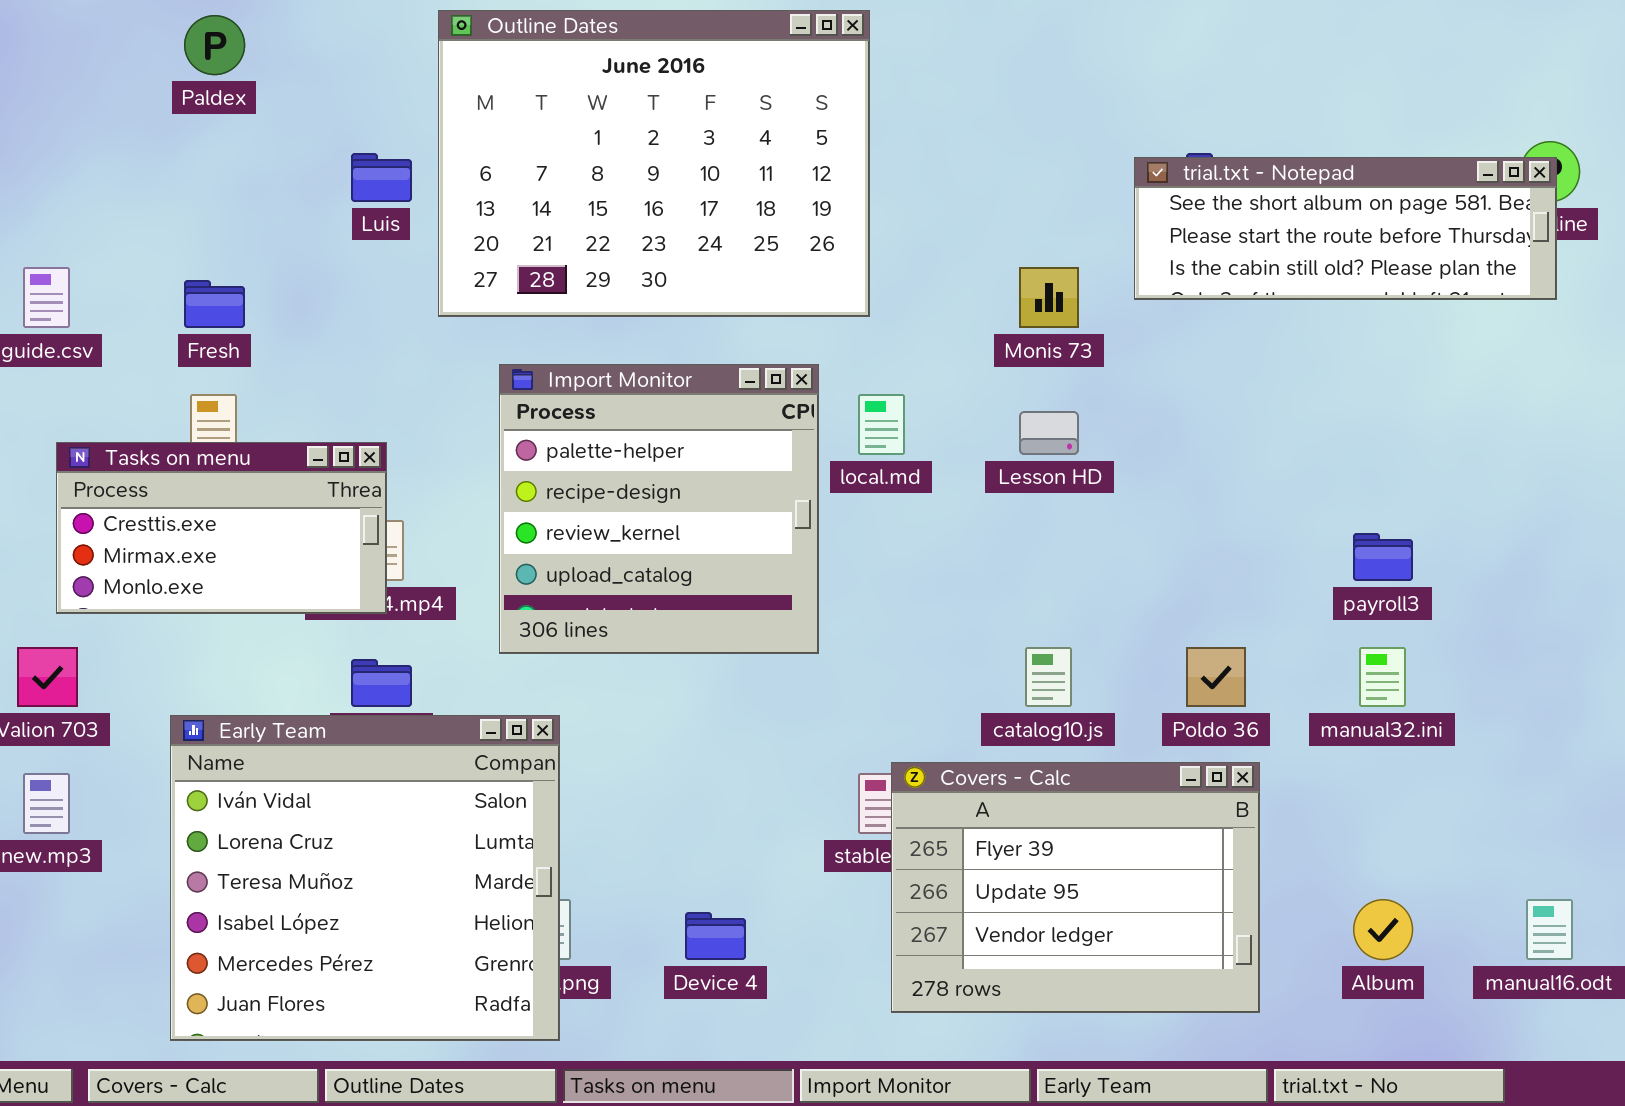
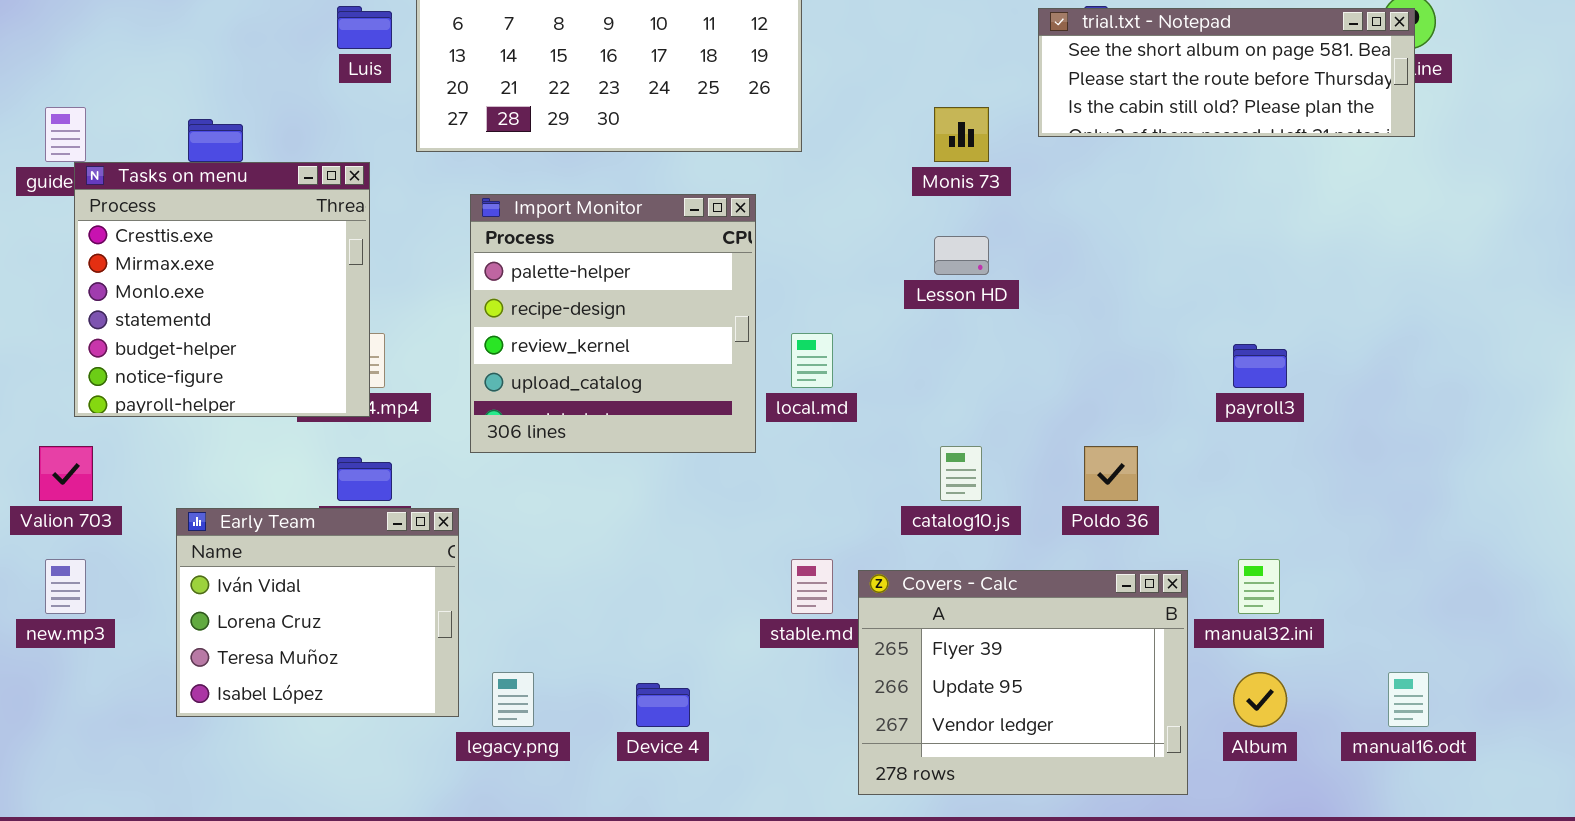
local.md: [858,394,905,455] -> [791,333,833,388], moved
Tasks on menu: [56,442,387,614] -> [74,162,370,417], resized
manual32.ini: [1359,647,1406,707] -> [1238,559,1280,614], moved
Early Team: [170,715,560,1041] -> [176,508,459,717], resized
Covers - Calc: [891,762,1260,1013] -> [858,570,1188,795], moved

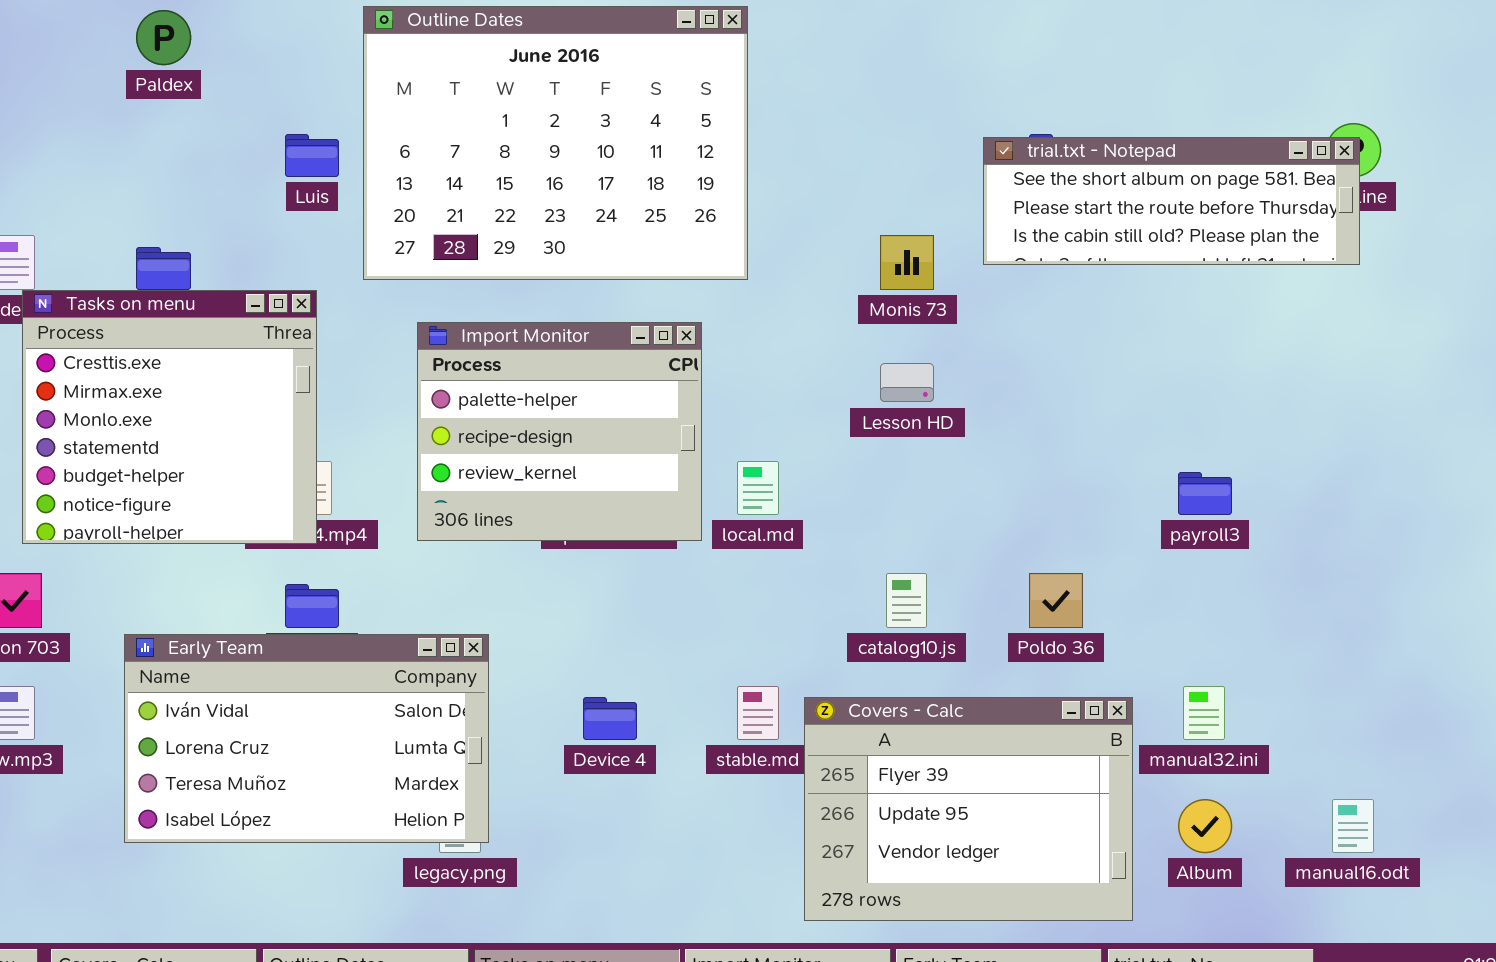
Import Monitor: [470,194,756,453] -> [417,322,702,541], resized
Early Team: [176,508,459,717] -> [124,634,489,843], resized
Device 4: [636,683,690,727] -> [583,697,637,740], moved

